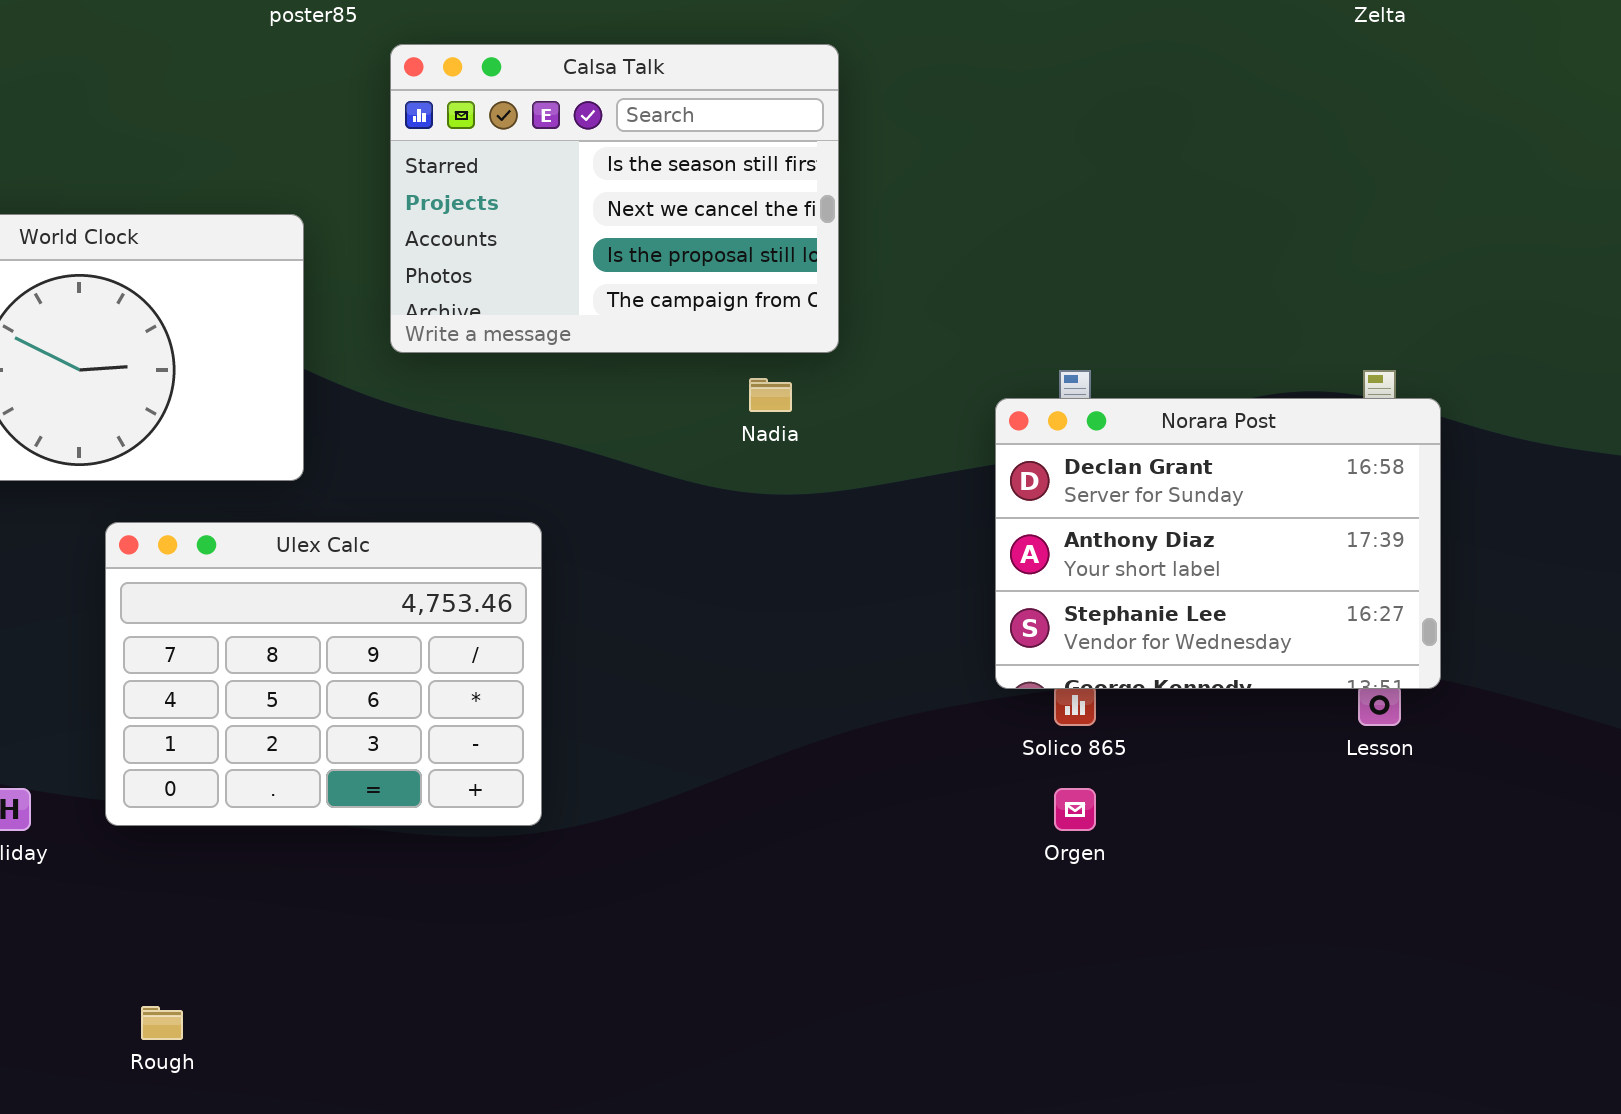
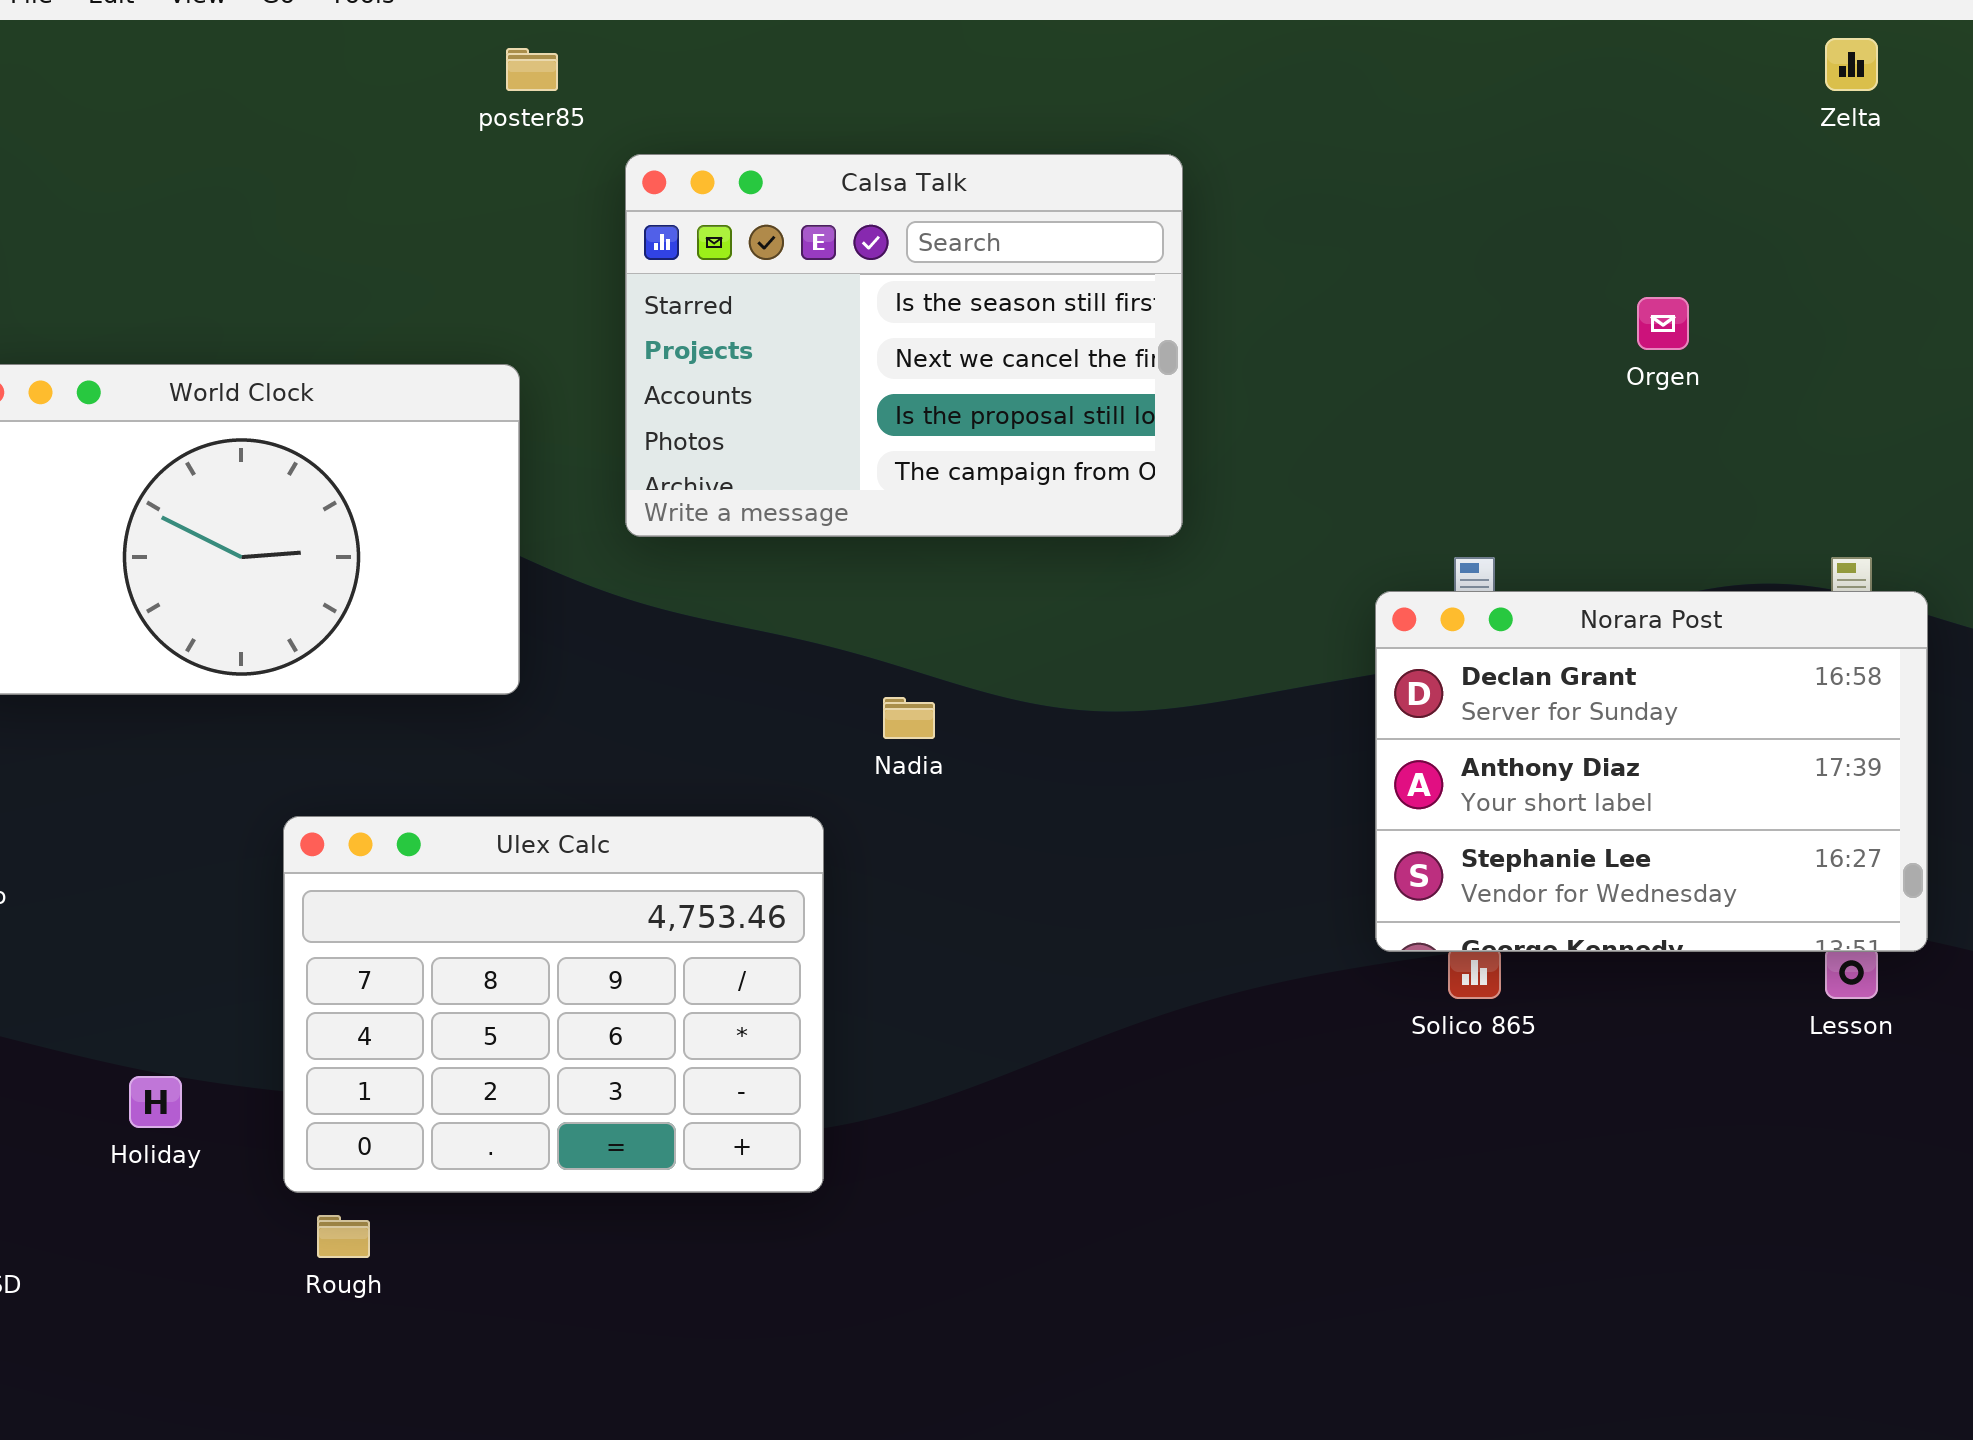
Nadia: [749,378,792,412] -> [883,697,935,739], moved
Ulex Calc: [105,522,542,826] -> [283,816,824,1193], moved
Orgen: [1054,788,1096,831] -> [1637,297,1689,350], moved
Rough: [141,1006,183,1040] -> [317,1215,370,1258], moved

